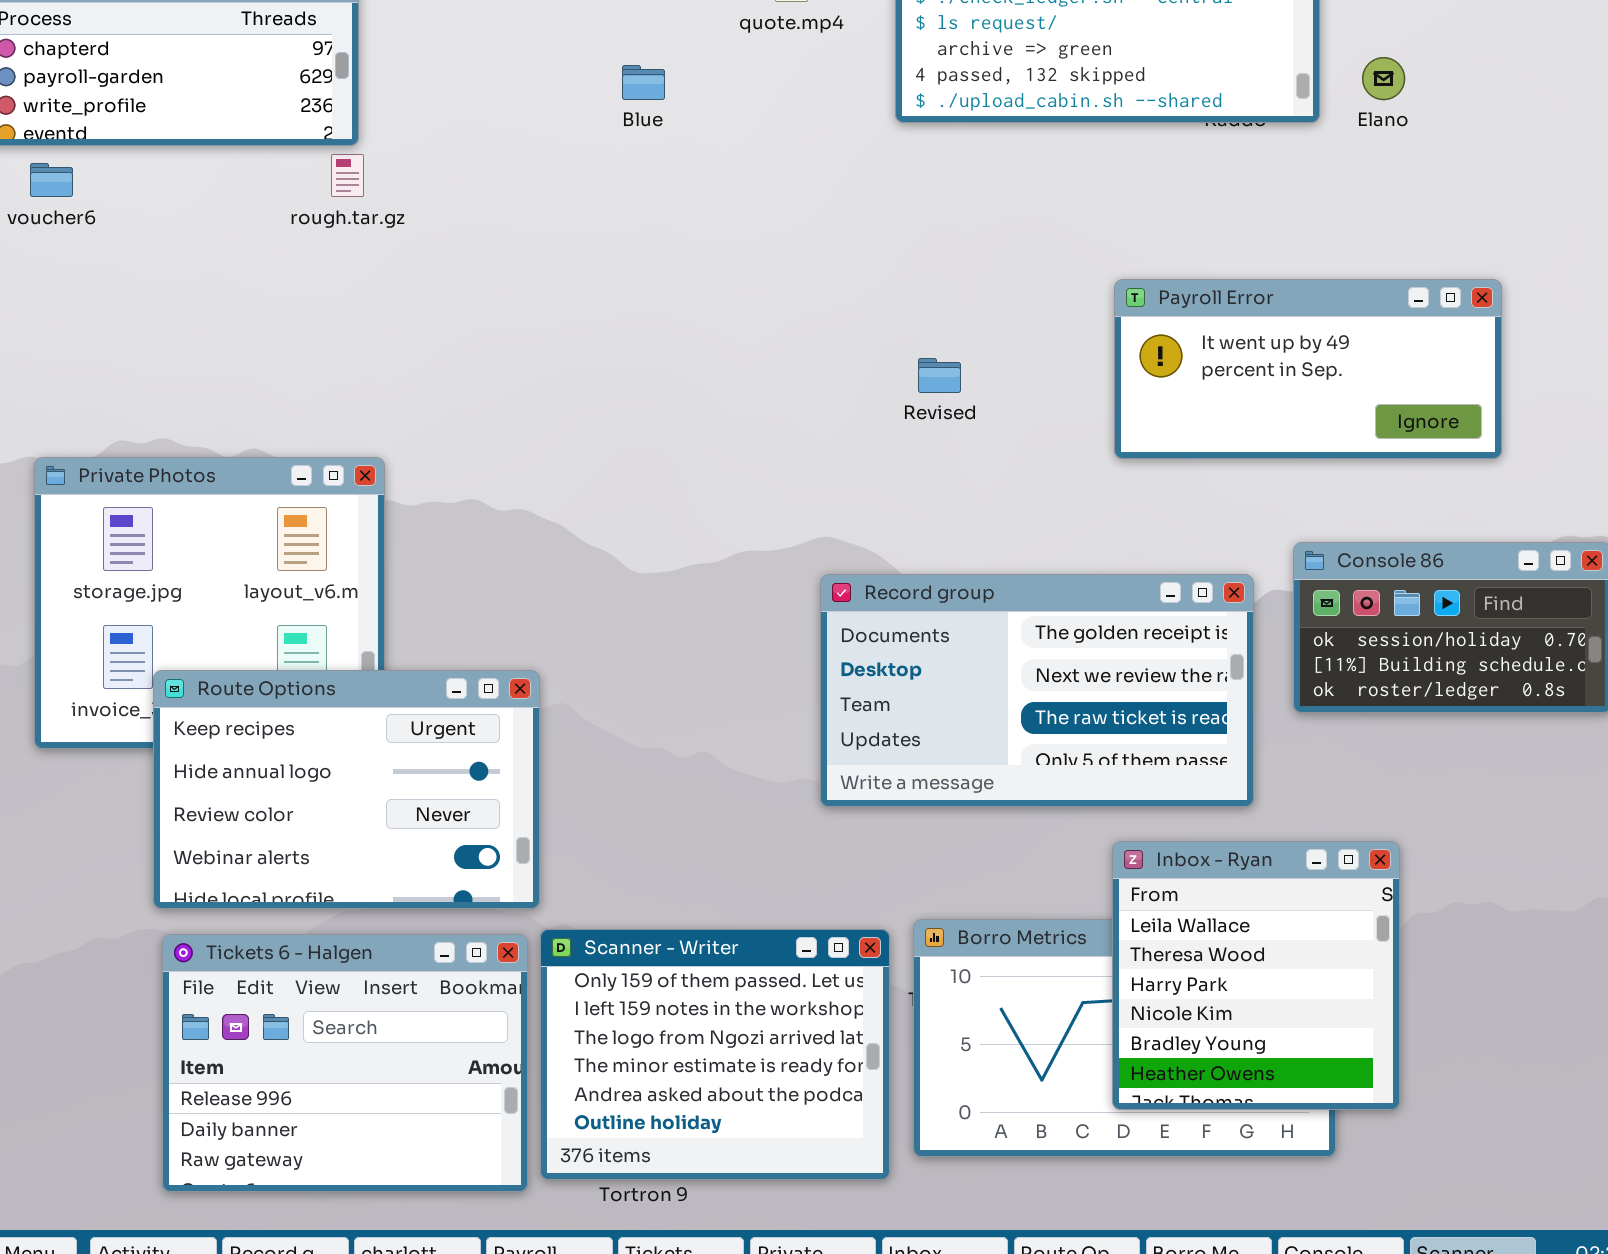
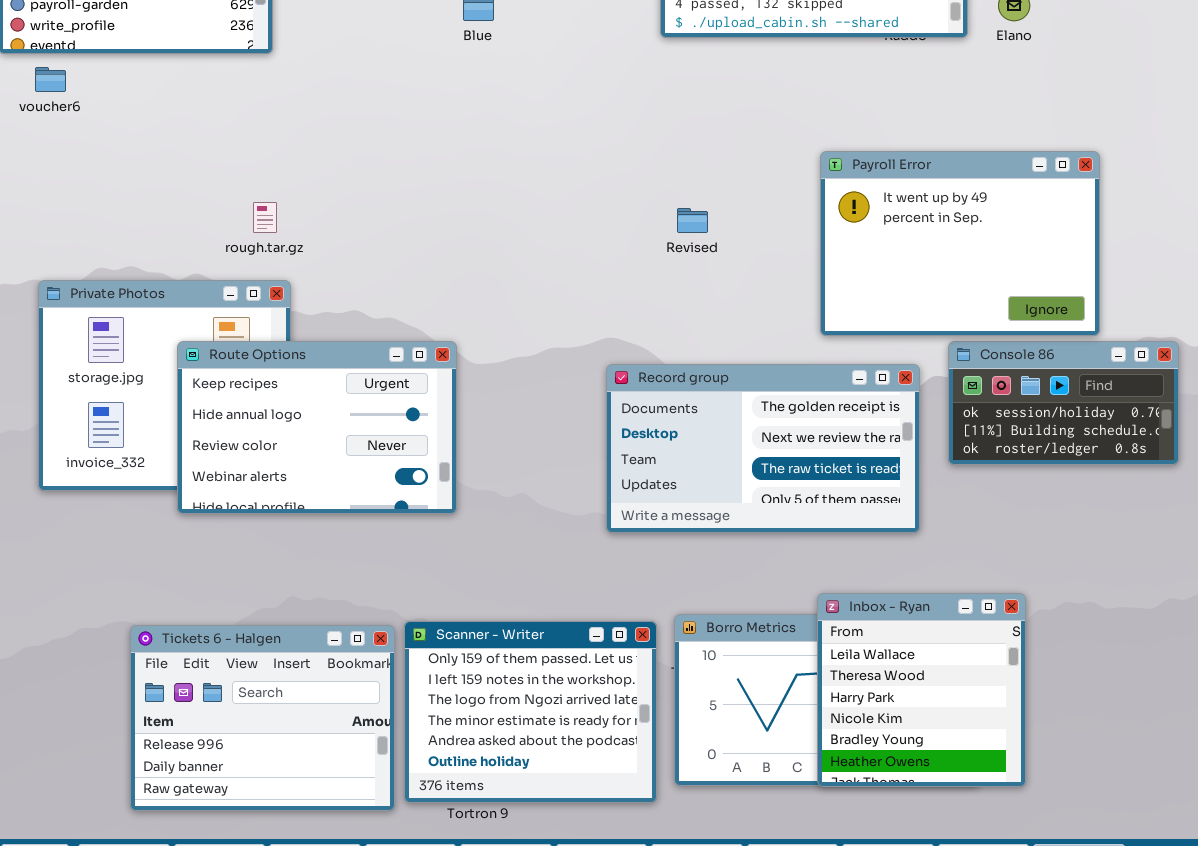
rough.tar.gz: [331,154,364,197] -> [253,202,277,233], moved
Payroll Error: [1114,279,1502,459] -> [820,151,1100,336], resized
Route Options: [153,670,540,909] -> [177,341,457,514], moved
Inbox - Ryan: [1112,841,1400,1110] -> [817,593,1026,787], moved

